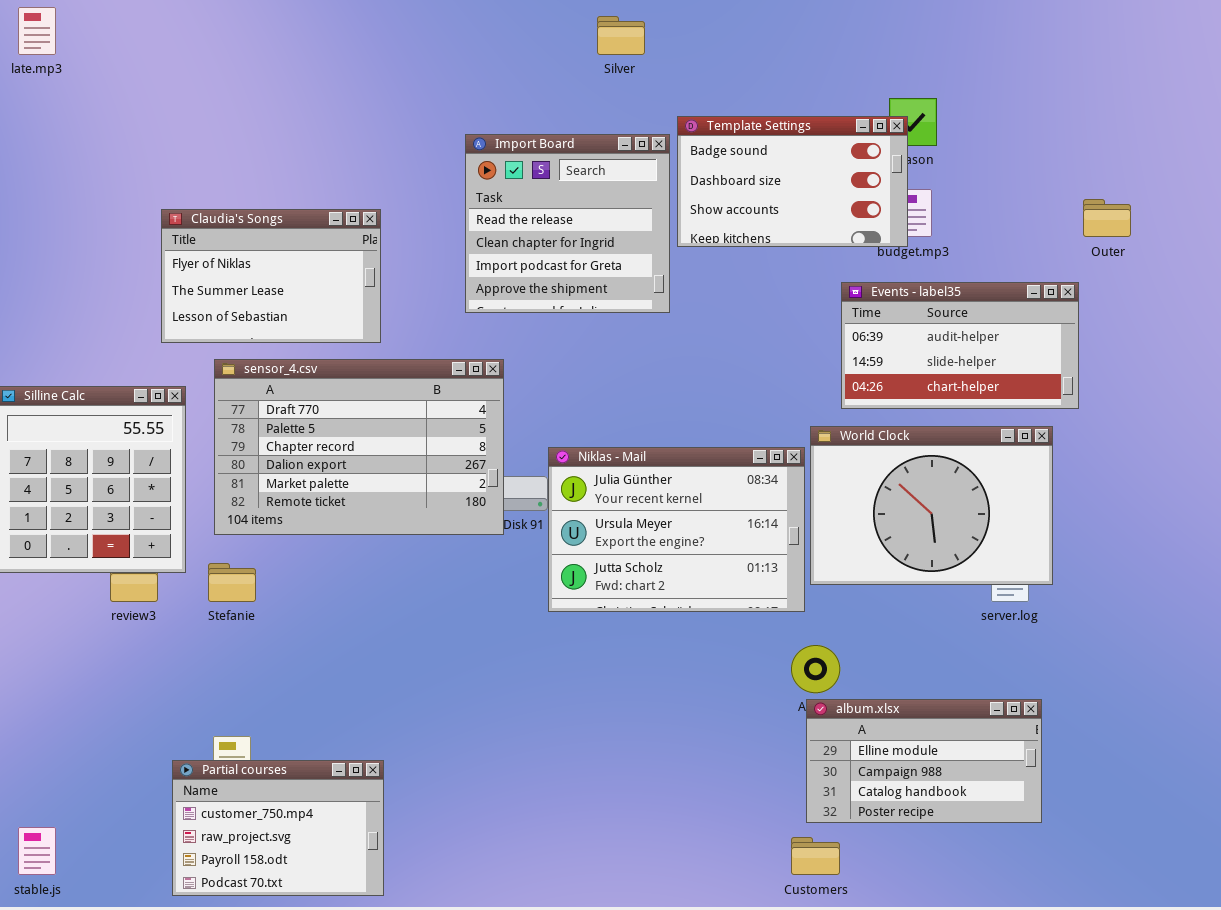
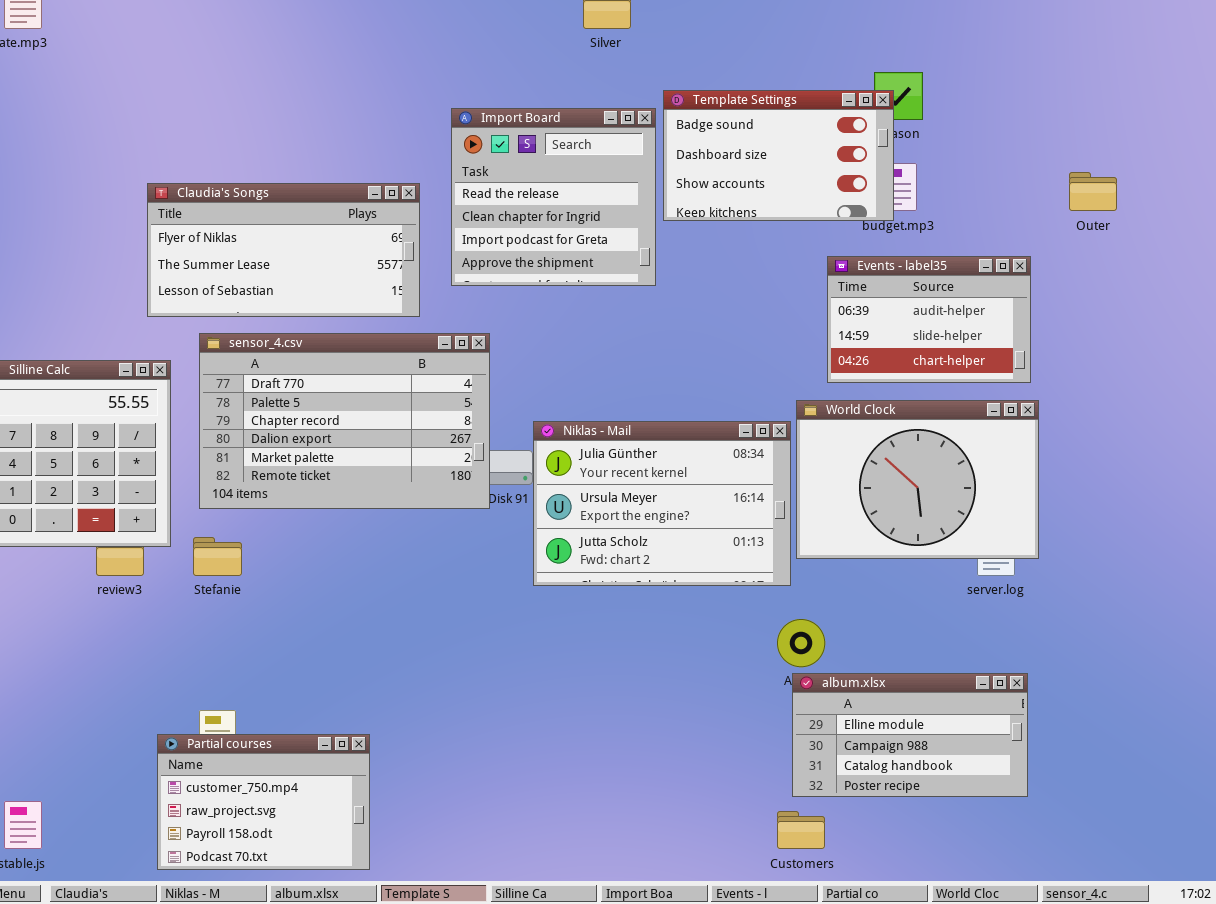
Claudia's Songs: [161,209,381,343] -> [147,183,420,317], resized
Events - label35: [841,282,1079,409] -> [827,256,1031,383], resized

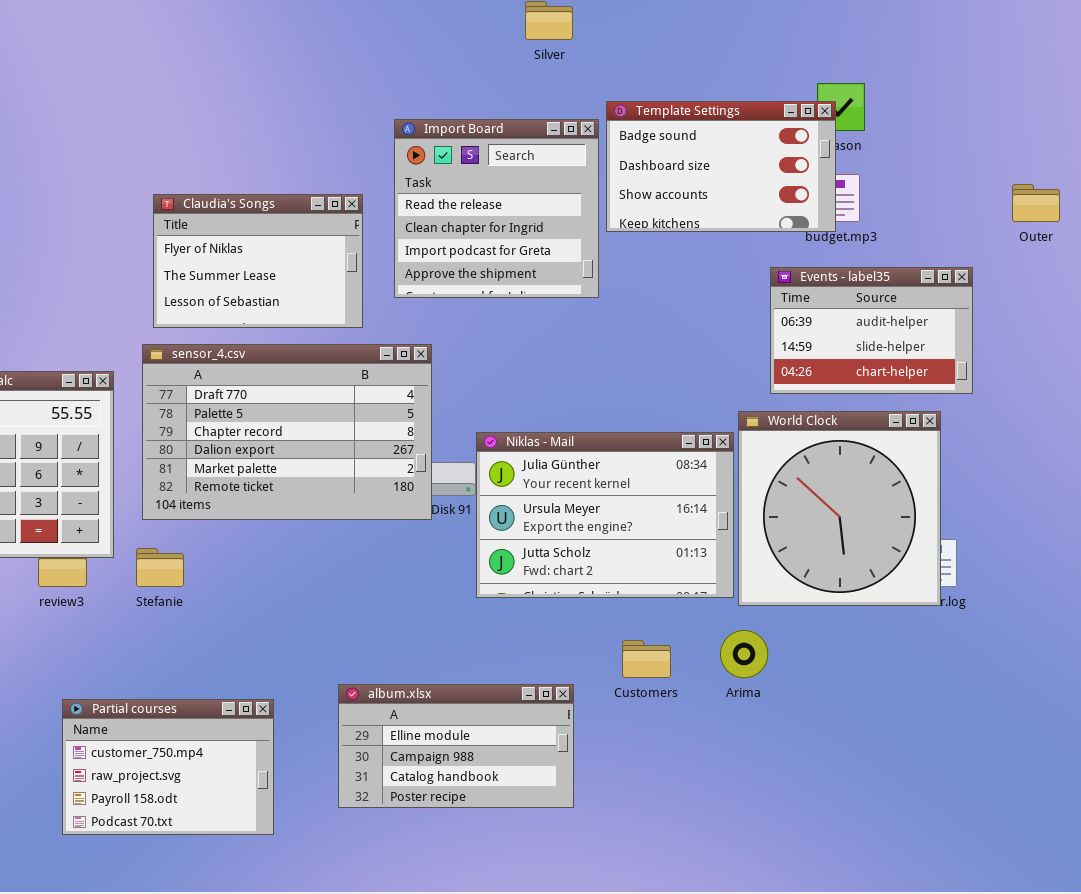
Claudia's Songs: [147,183,420,317] -> [153,194,363,328], resized
World Clock: [796,400,1039,559] -> [738,411,941,606], resized
album.xlsx: [792,673,1028,797] -> [338,684,574,808], moved
Partial courses: [157,734,370,870] -> [62,699,274,835], moved
Customers: [777,811,825,849] -> [622,640,671,678], moved

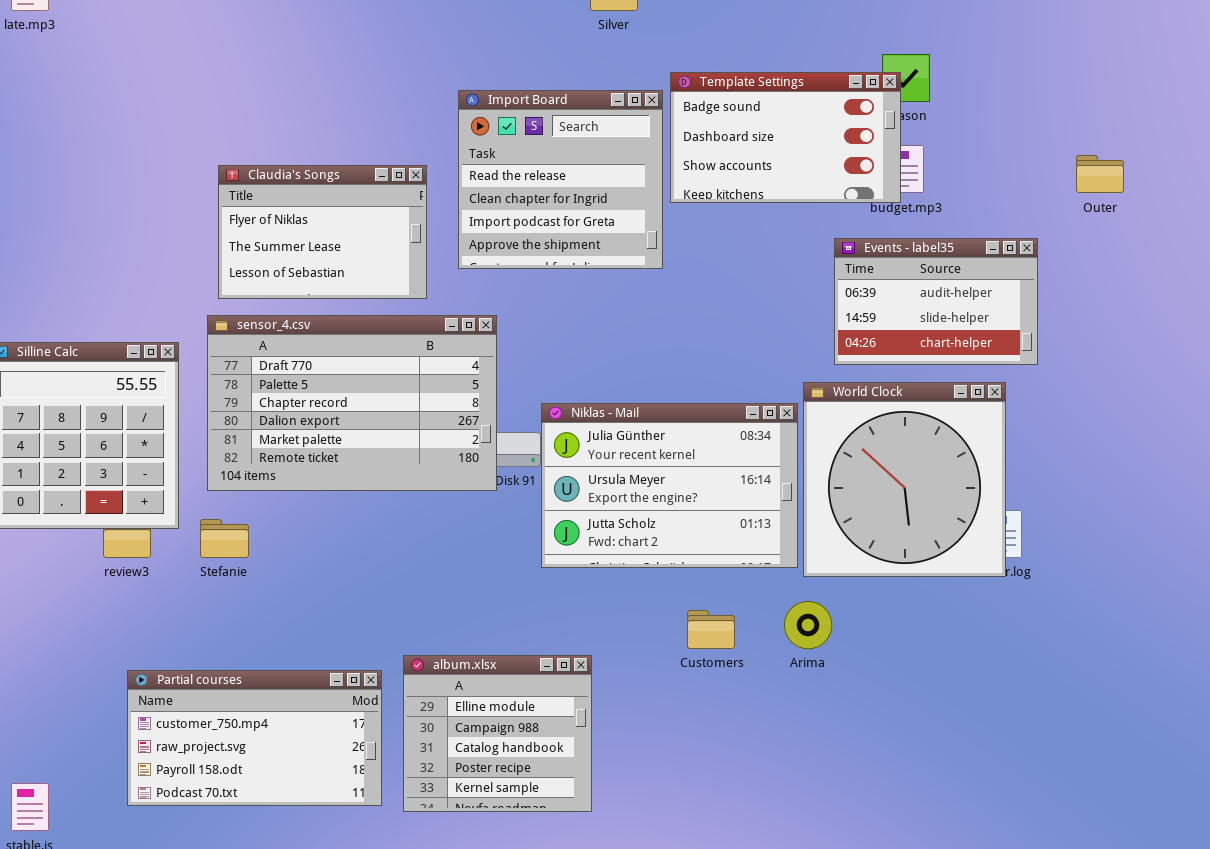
album.xlsx: [338,684,574,808] -> [403,655,592,812], resized
Partial courses: [62,699,274,835] -> [127,670,382,806], resized

